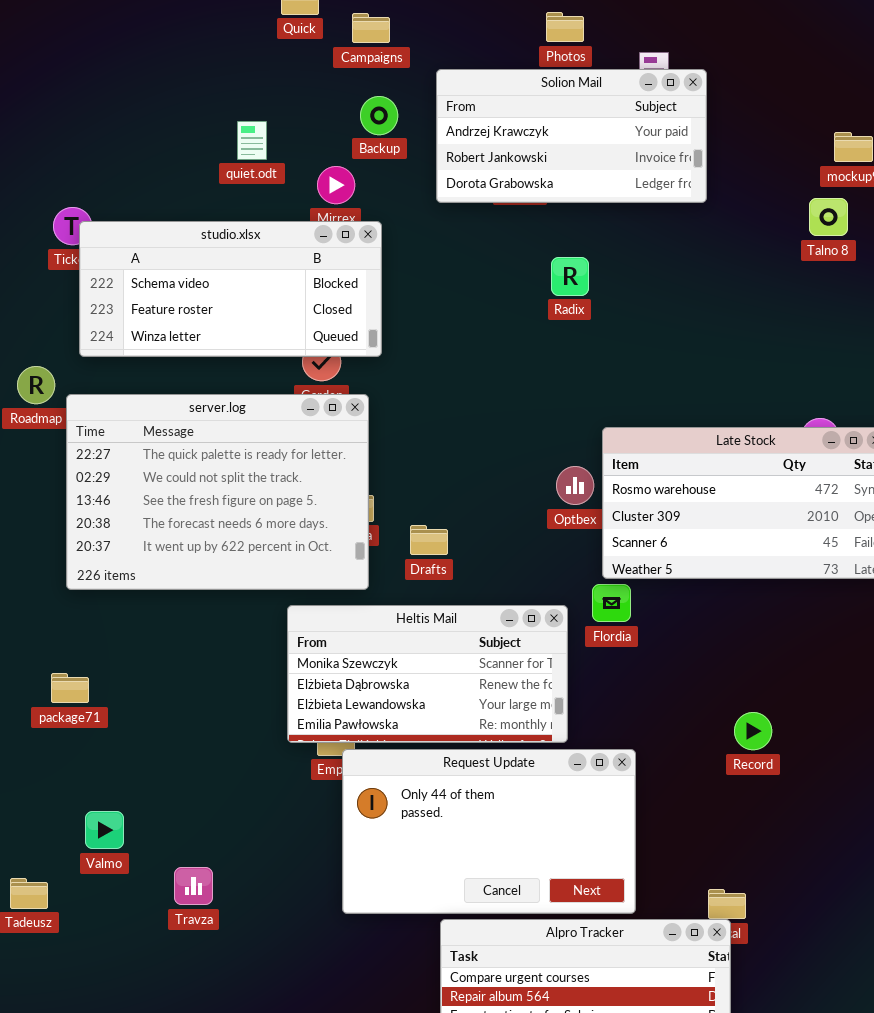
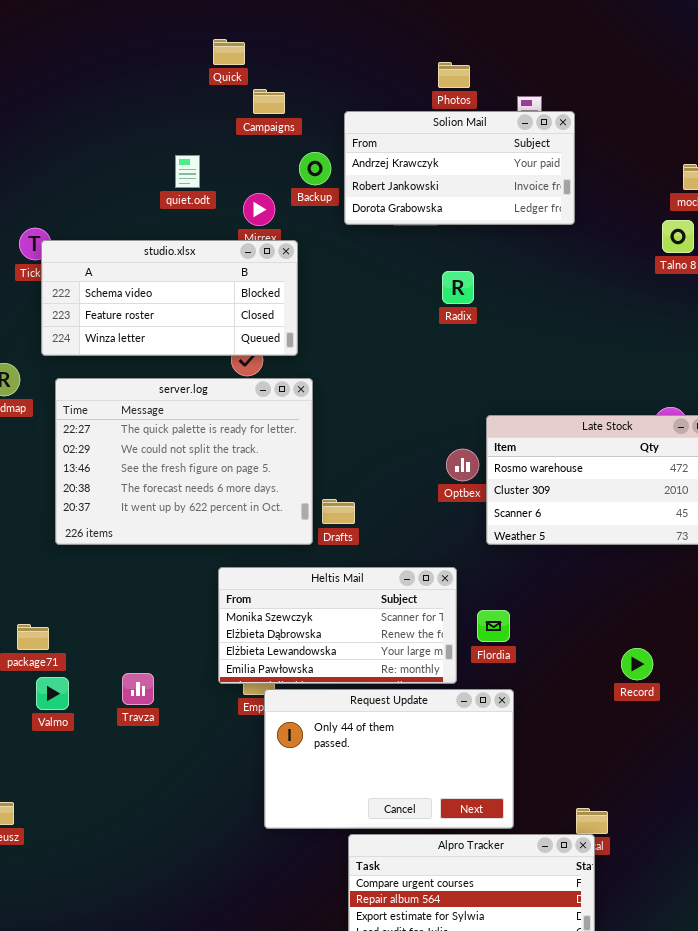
Campaigns: [352,13,390,43] -> [253,89,285,114], moved
Backup: [360,96,398,135] -> [299,152,331,185], moved
server.log: [66,394,369,590] -> [55,378,313,545], moved
Flordia: [592,584,631,622] -> [477,610,510,642], moved
Record: [734,712,772,750] -> [621,648,653,680], moved
Valmo: [85,811,124,849] -> [36,677,69,710], moved
Travza: [174,867,213,905] -> [122,673,154,705], moved

